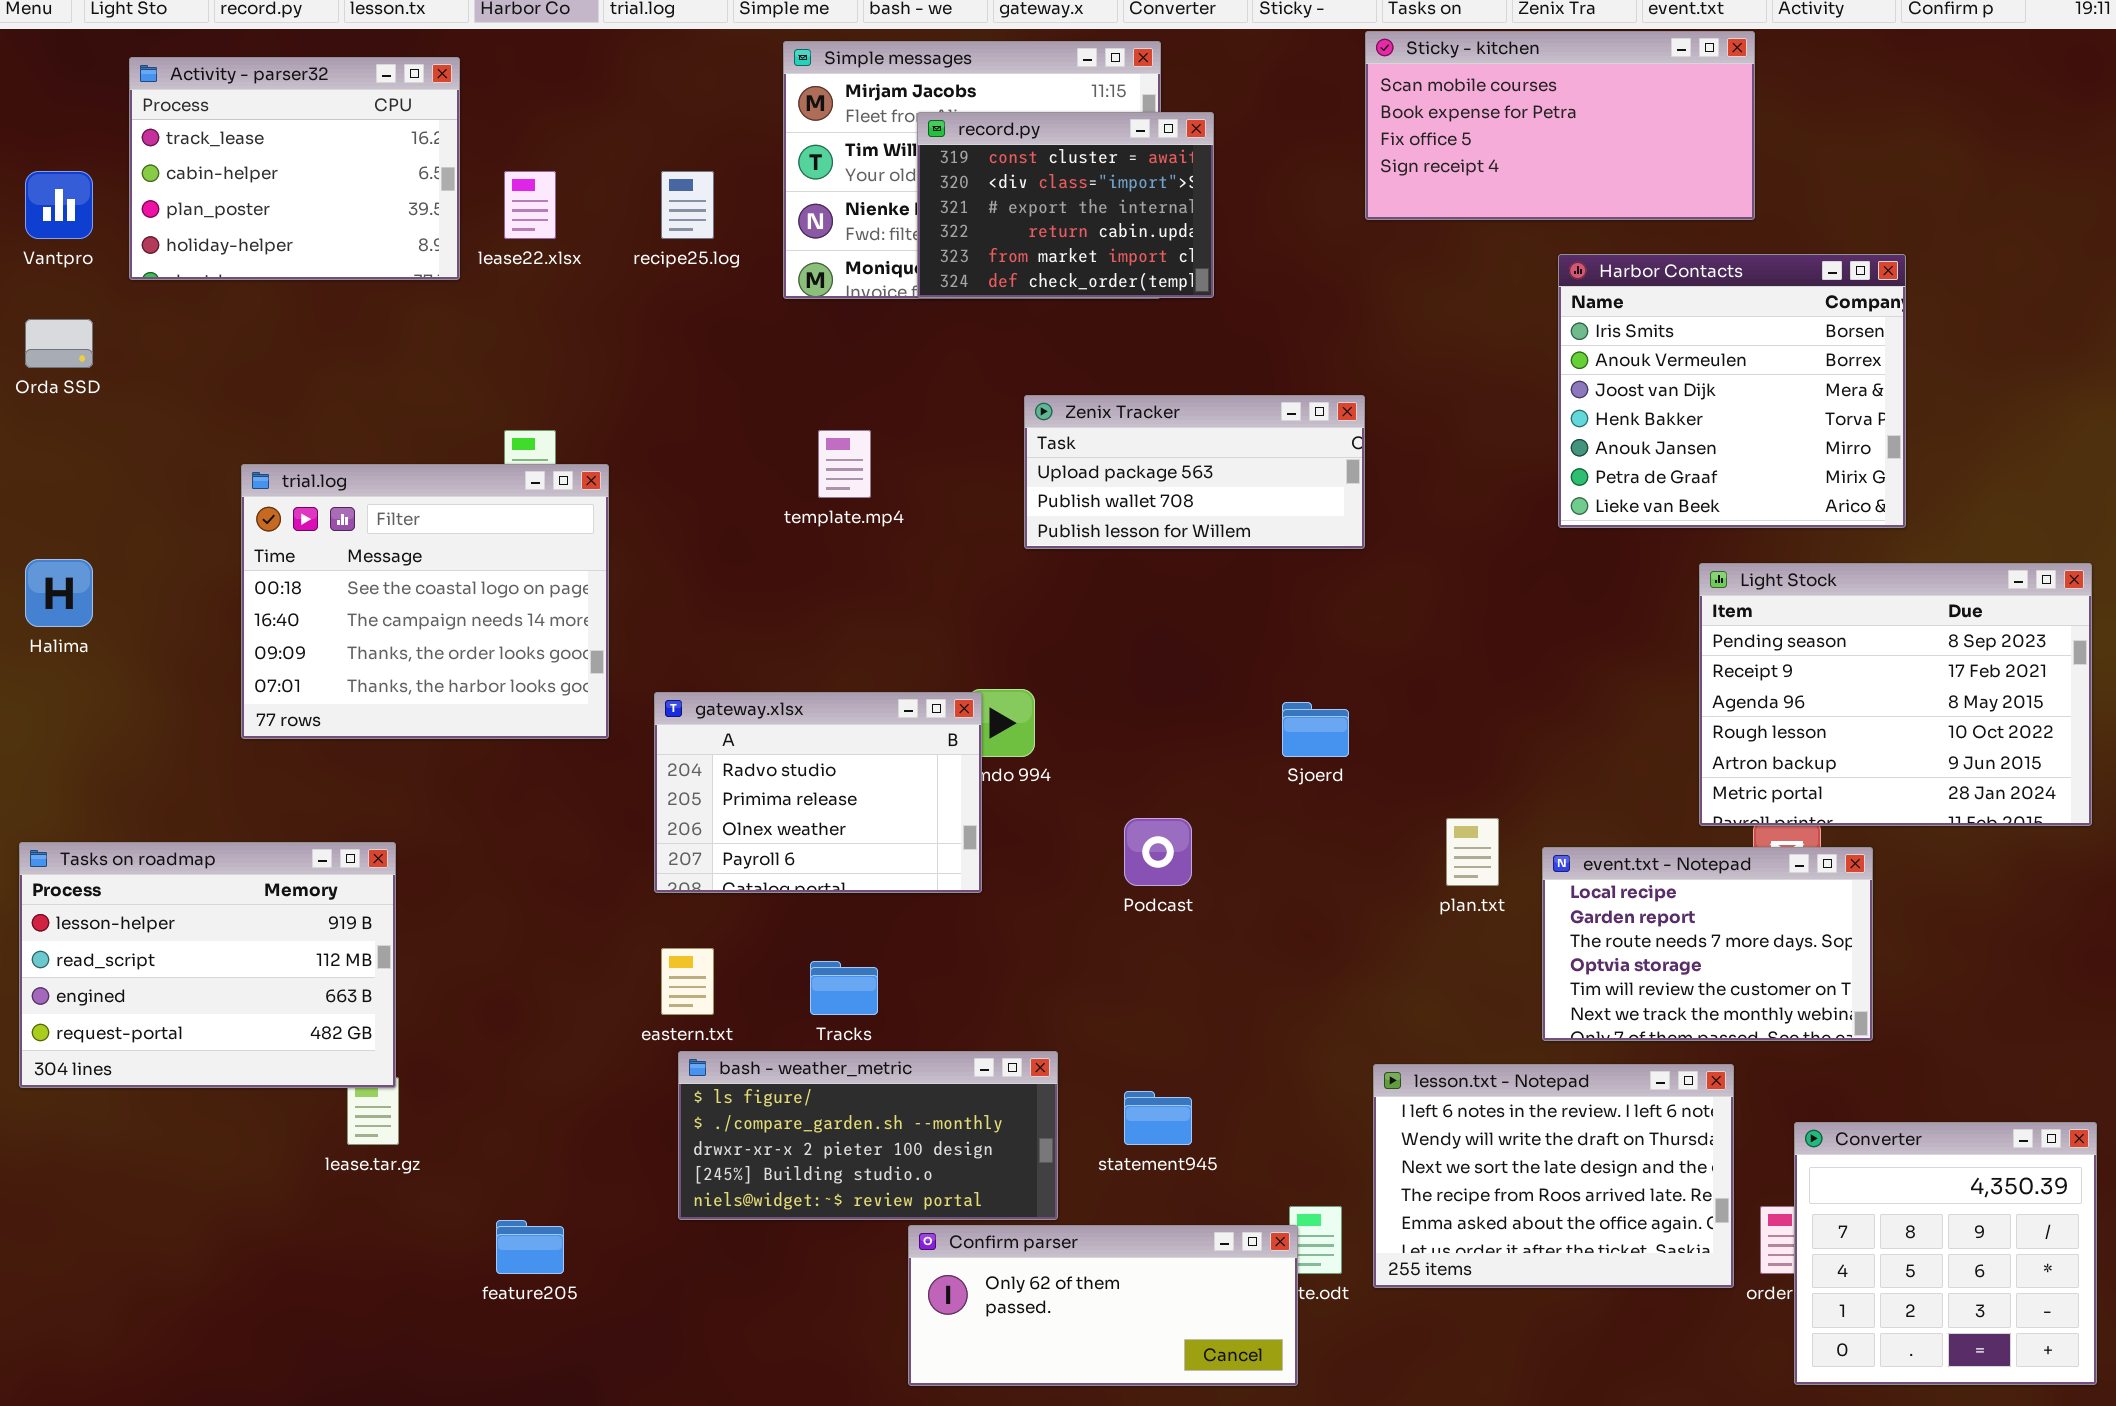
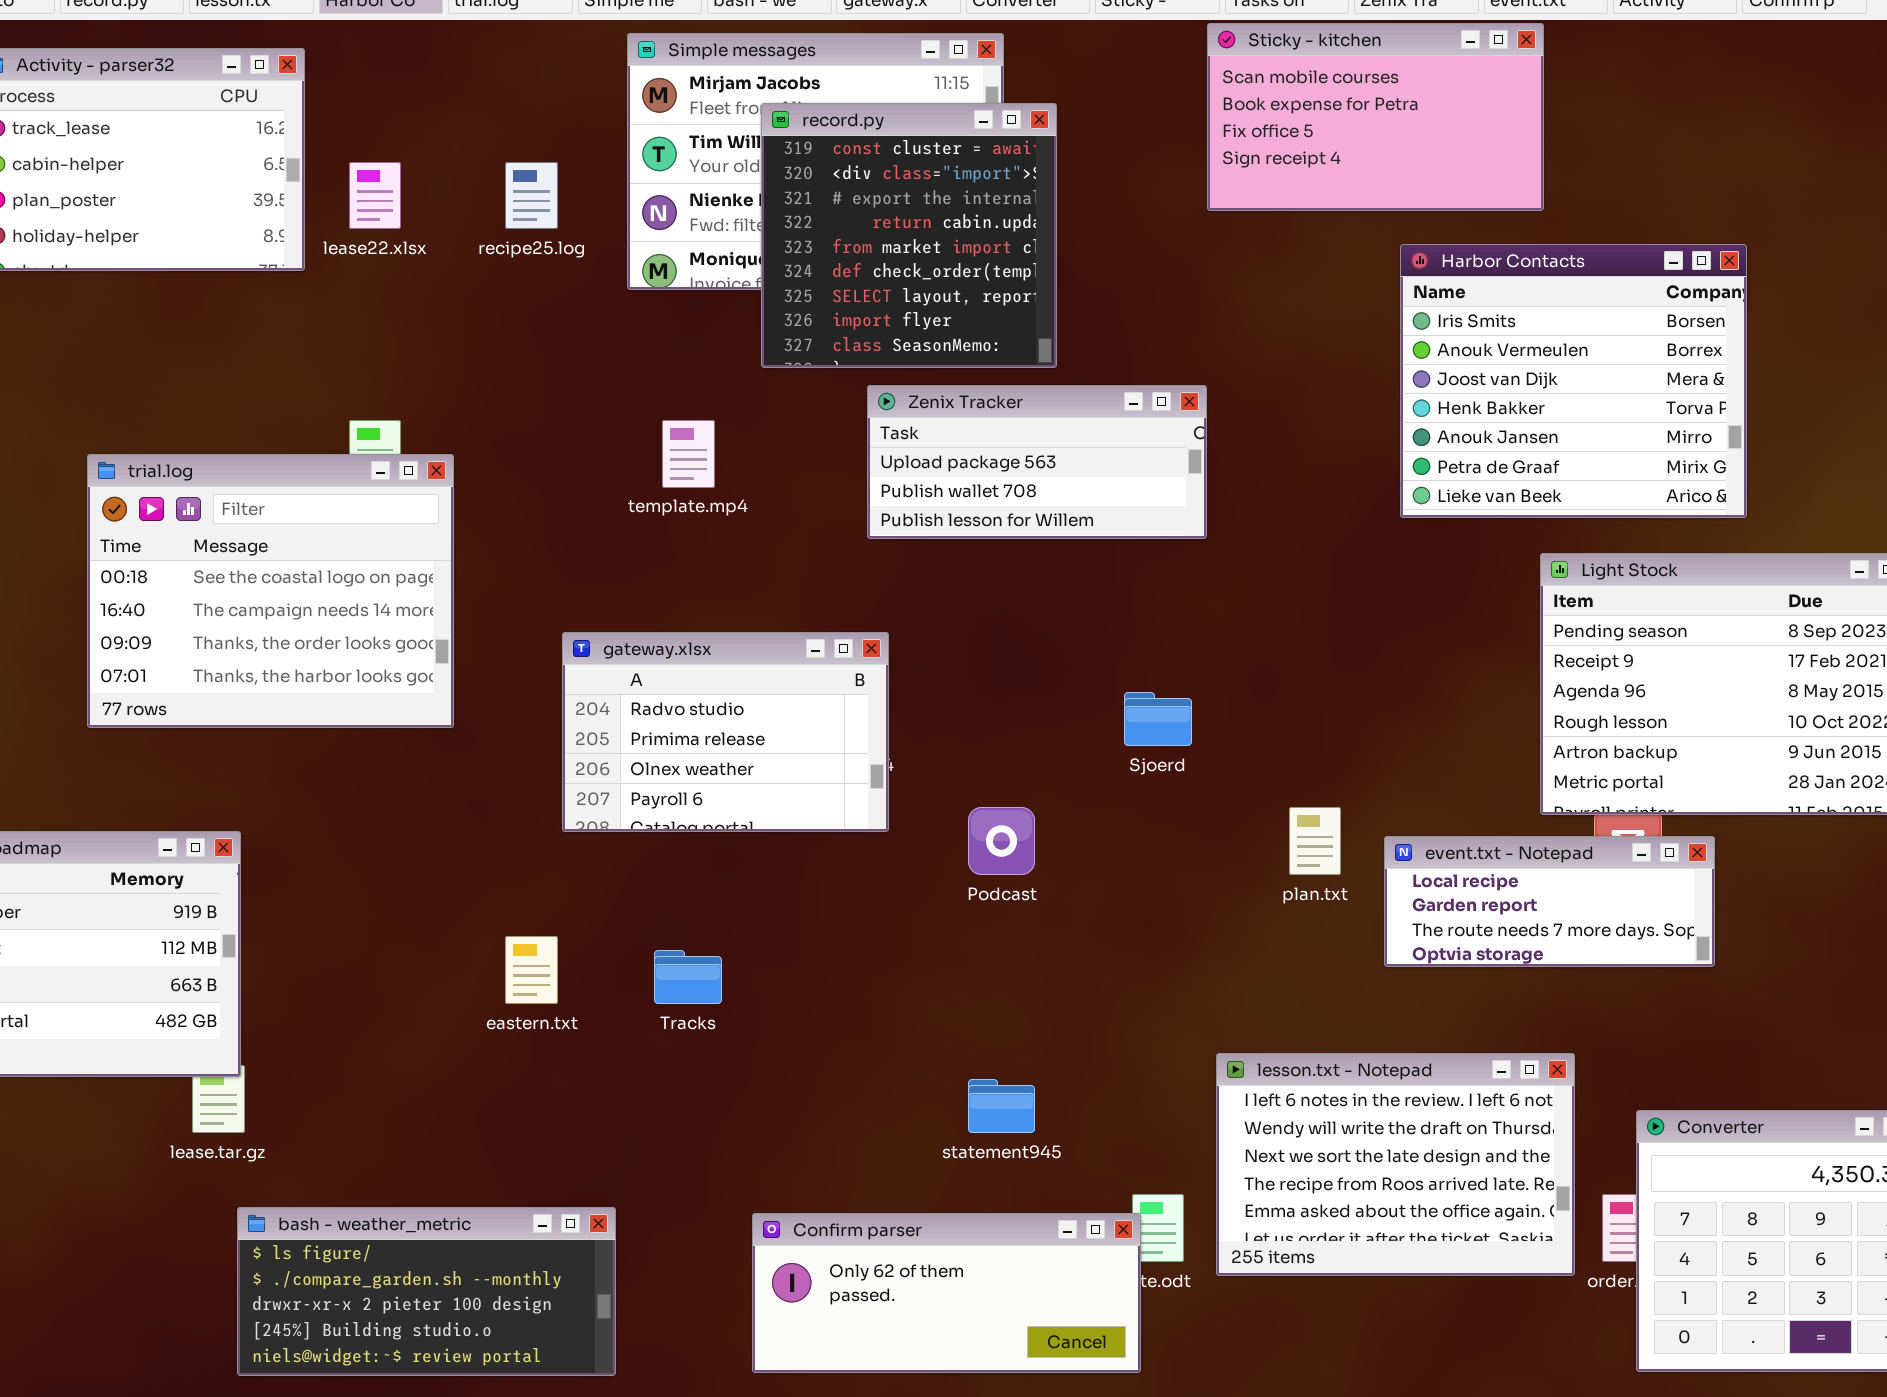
Sticky - kitchen: [1365,31,1755,220] -> [1207,23,1544,211], resized
record.py: [917,112,1214,298] -> [761,103,1057,368], resized
gateway.xlsx: [654,692,982,893] -> [562,632,889,832], moved
event.txt - Notepad: [1542,847,1873,1041] -> [1384,836,1715,967], resized
bash - weather_metric: [678,1051,1058,1220] -> [237,1207,616,1376], moved

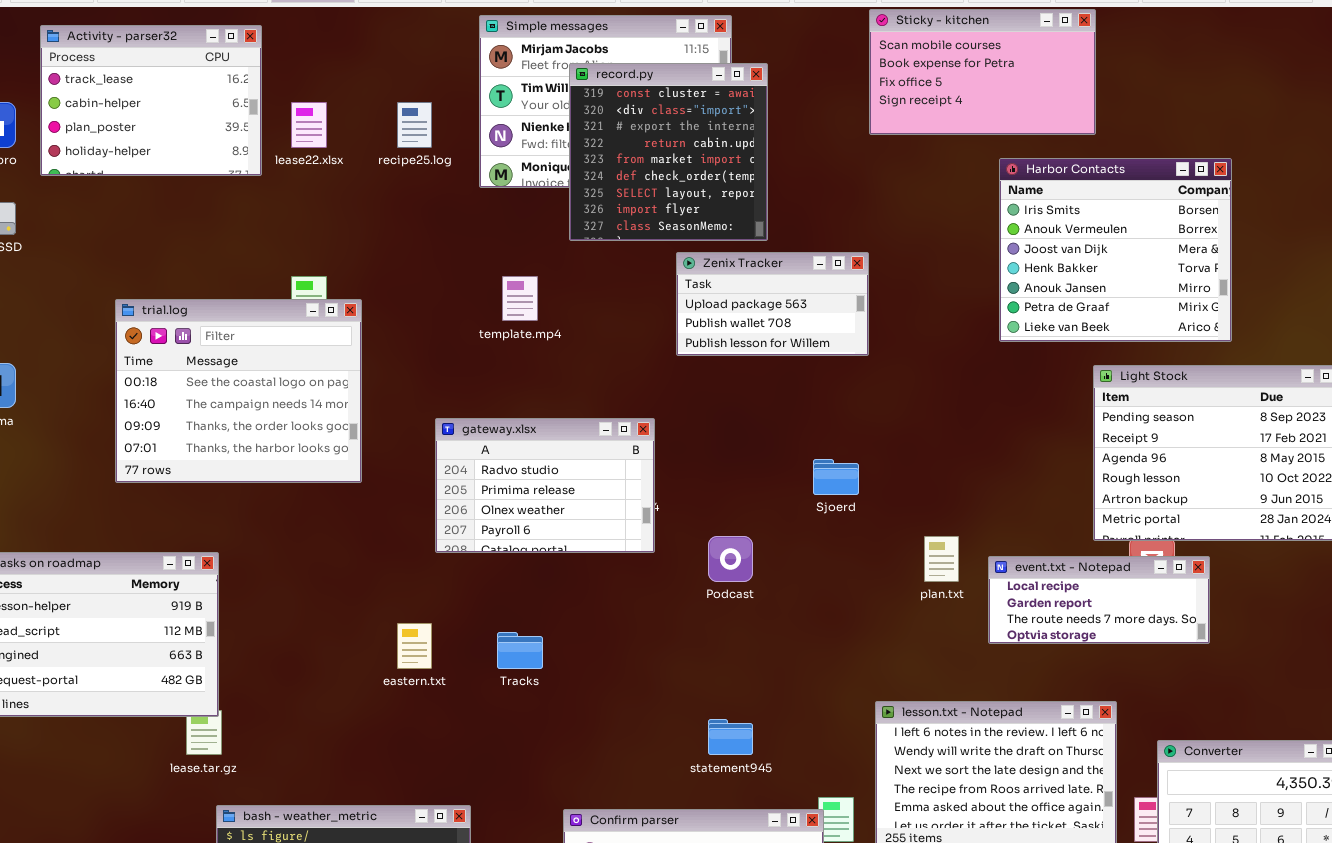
Zenix Tracker: [867,385,1207,539] -> [676,252,869,356], resized

